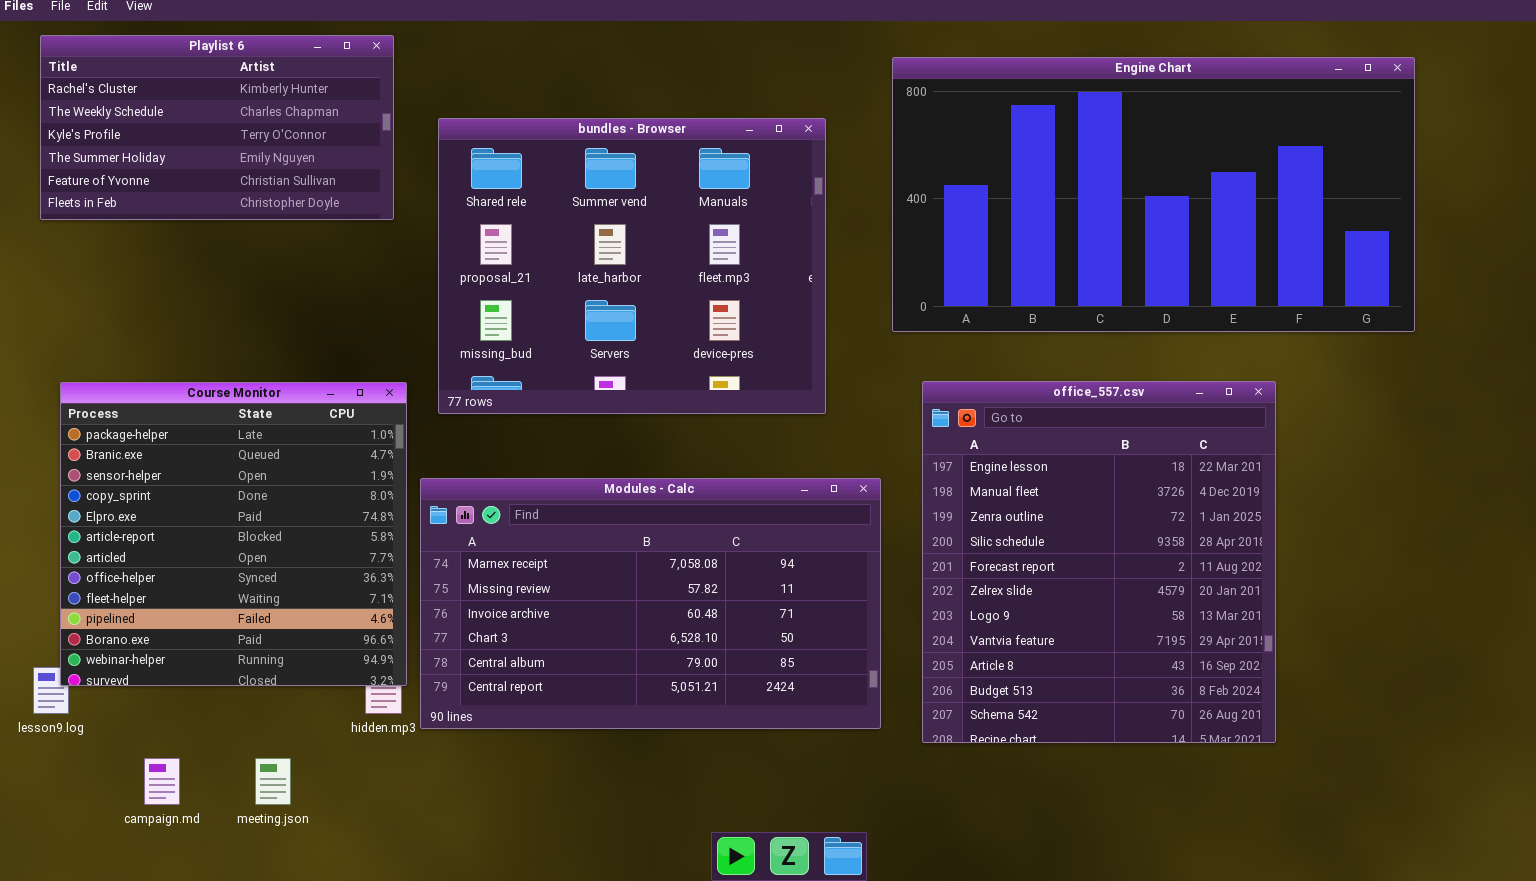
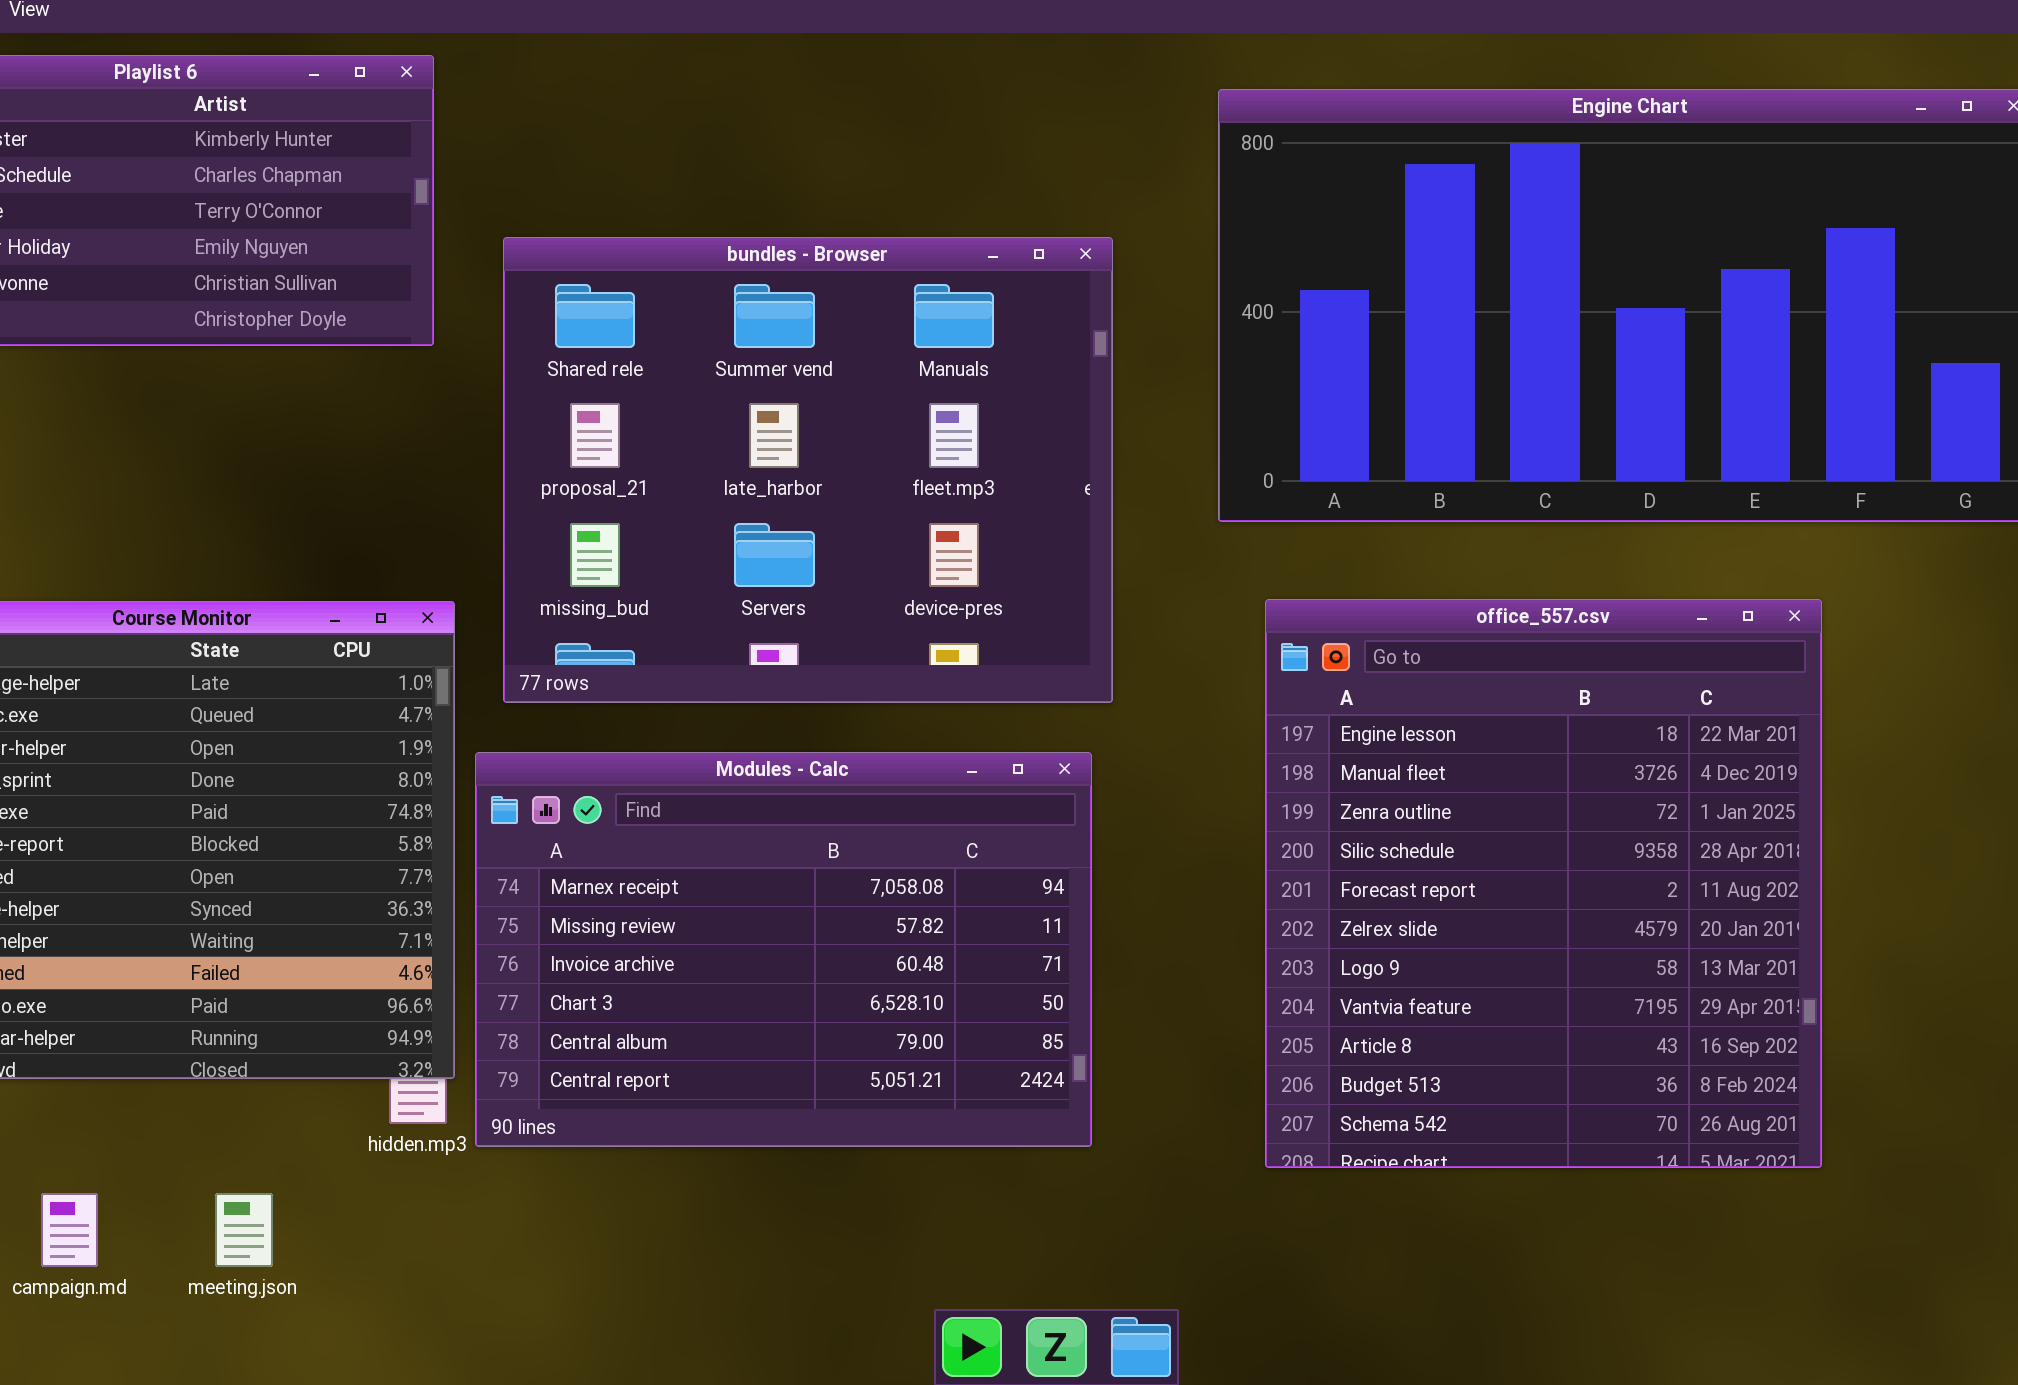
bundles - Browser: [438,118,826,414] -> [503,237,1113,703], moved
Modules - Calc: [420,478,881,729] -> [475,752,1092,1147], resized

